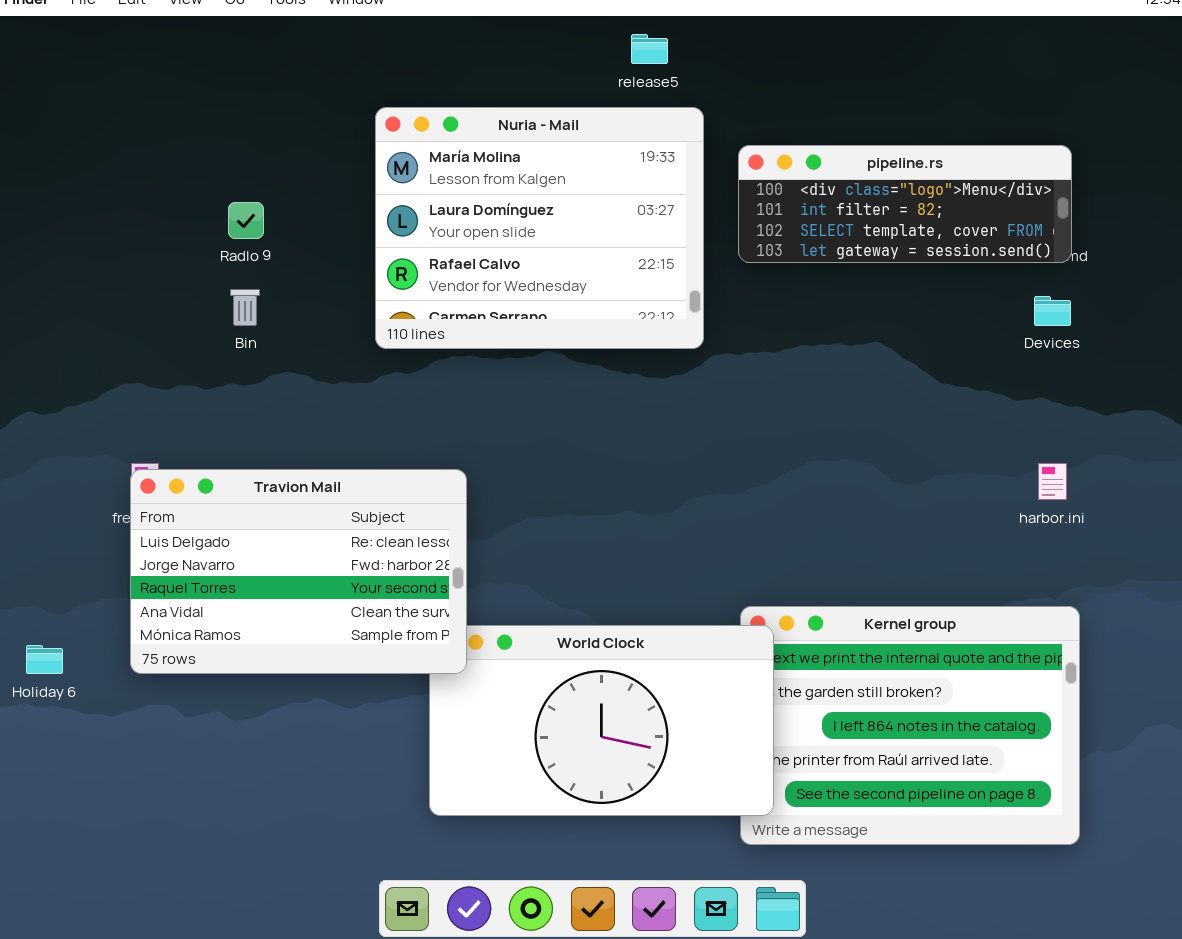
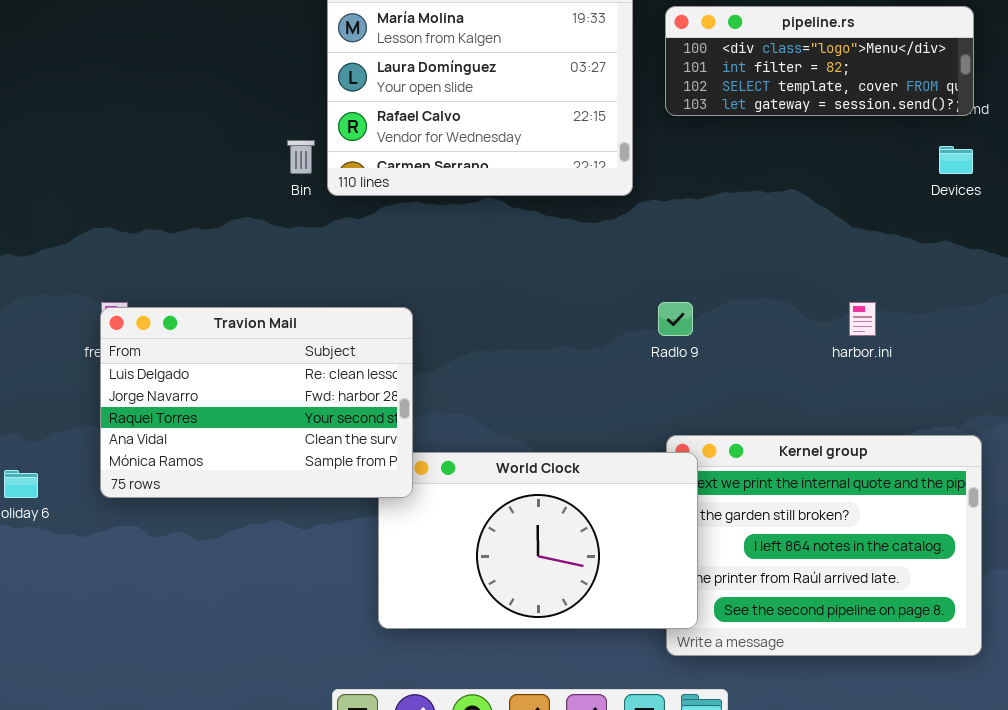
Radlo 9: [228,202,264,239] -> [658,302,693,336], moved
Bin: [230,289,260,326] -> [287,140,315,174], moved
harbor.ini: [1038,463,1067,500] -> [849,302,876,336], moved

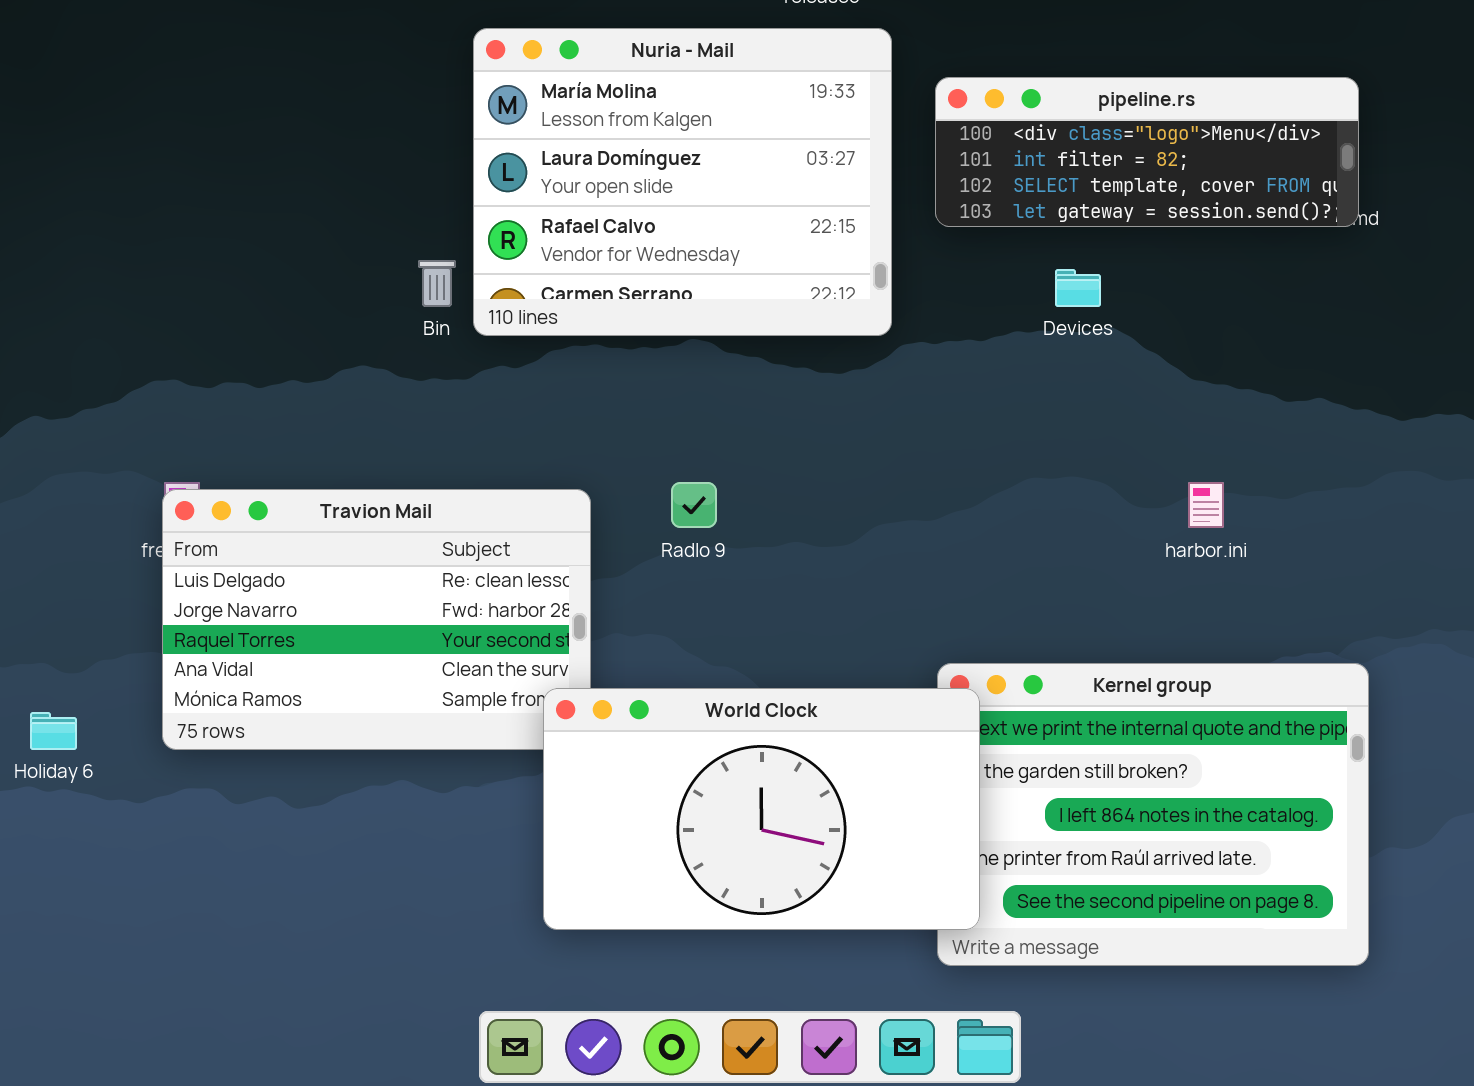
Devices: [939,146,973,174] -> [1055,269,1101,307], moved
Radlo 9: [658,302,693,336] -> [671,482,717,528], moved
World Clock: [378,452,698,629] -> [543,688,980,930], raised

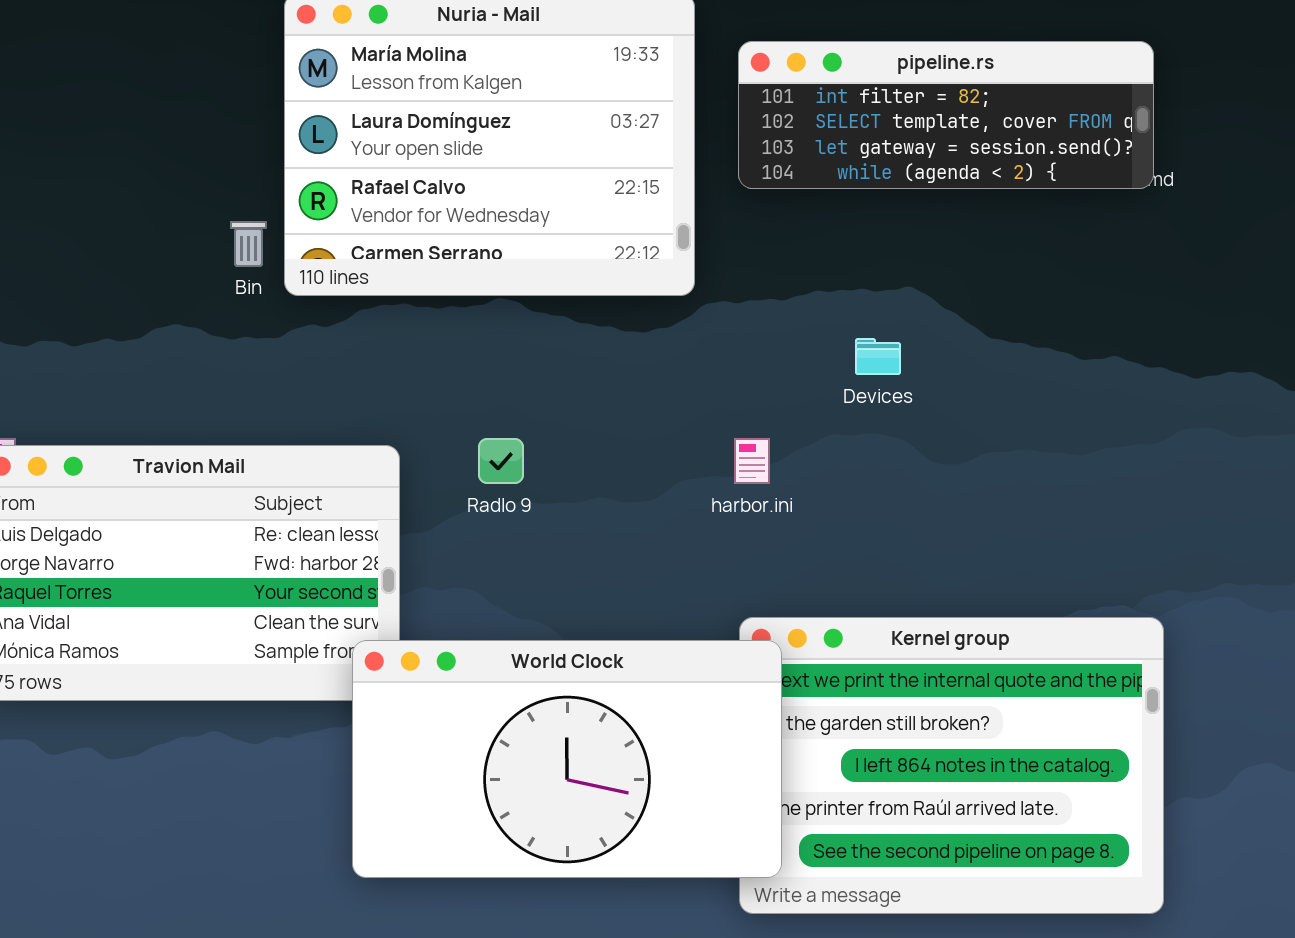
pipeline.rs: [935,77,1359,227] -> [738,41,1154,189], scrolled down 1 row
Devices: [1055,269,1101,307] -> [855,338,901,375], moved
harbor.ini: [1188,482,1224,528] -> [734,438,770,484], moved

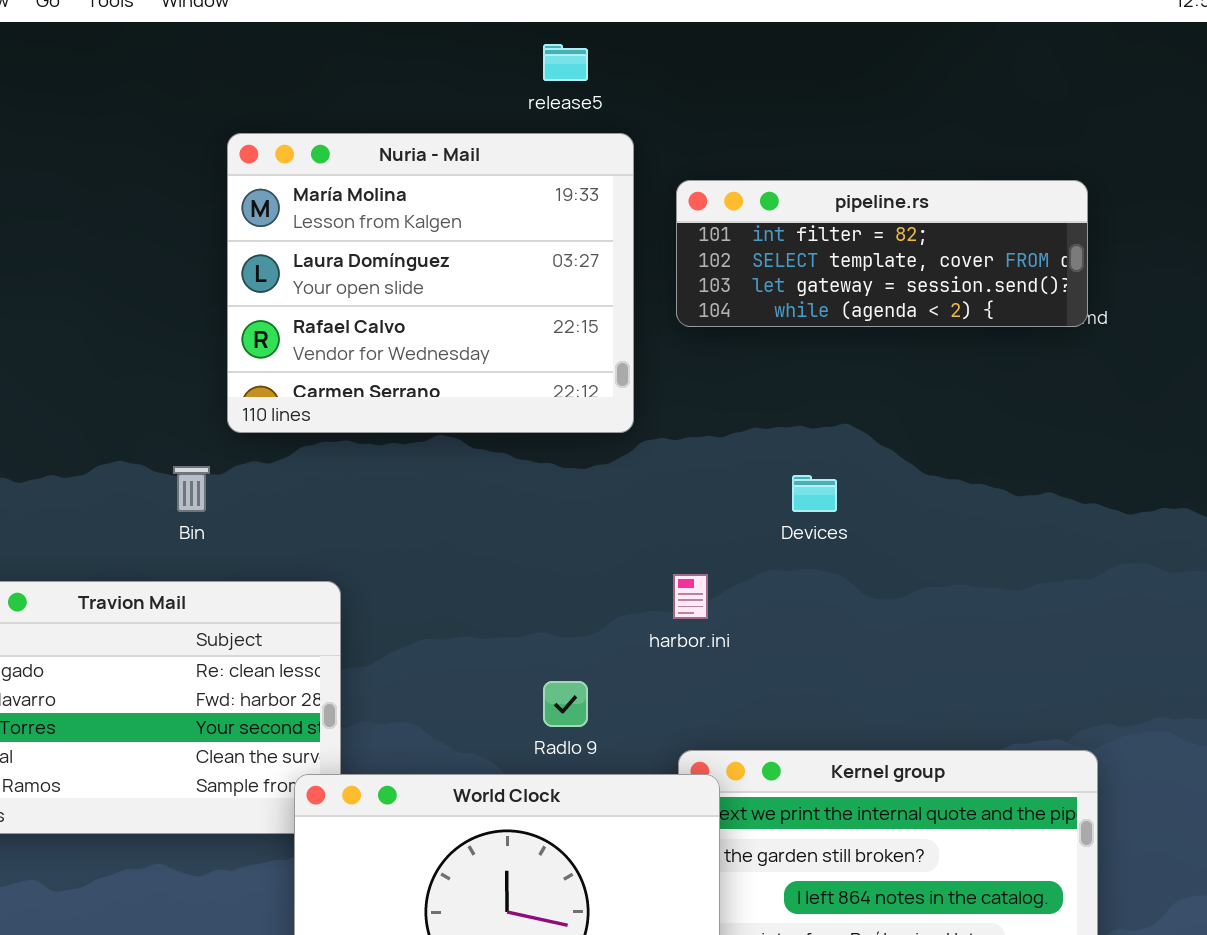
Bin: [230,221,267,267] -> [173,466,210,512], moved
Radlo 9: [478,438,524,484] -> [543,681,588,727], moved

